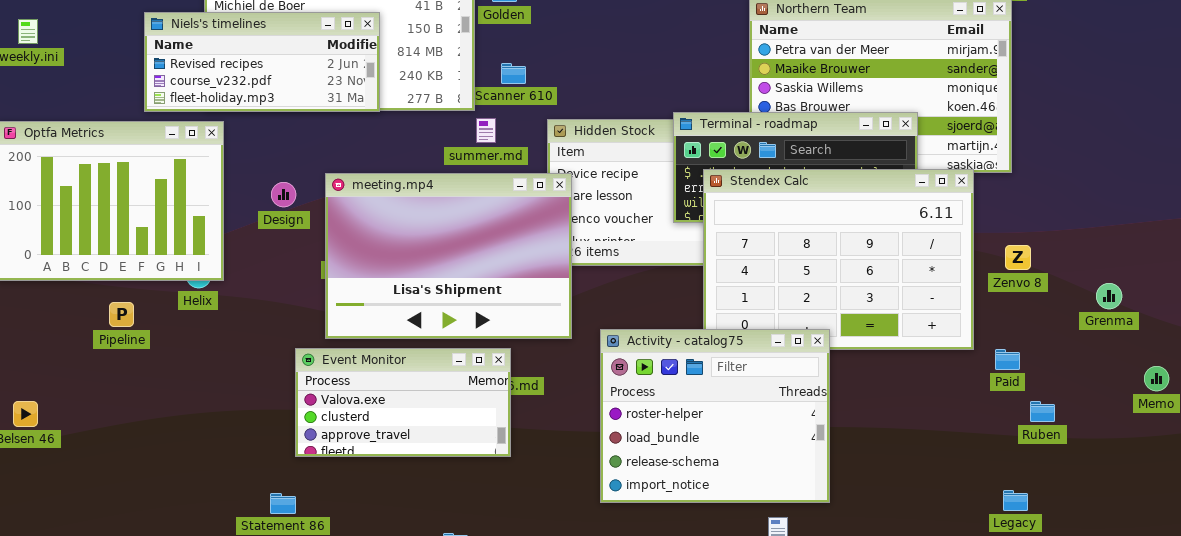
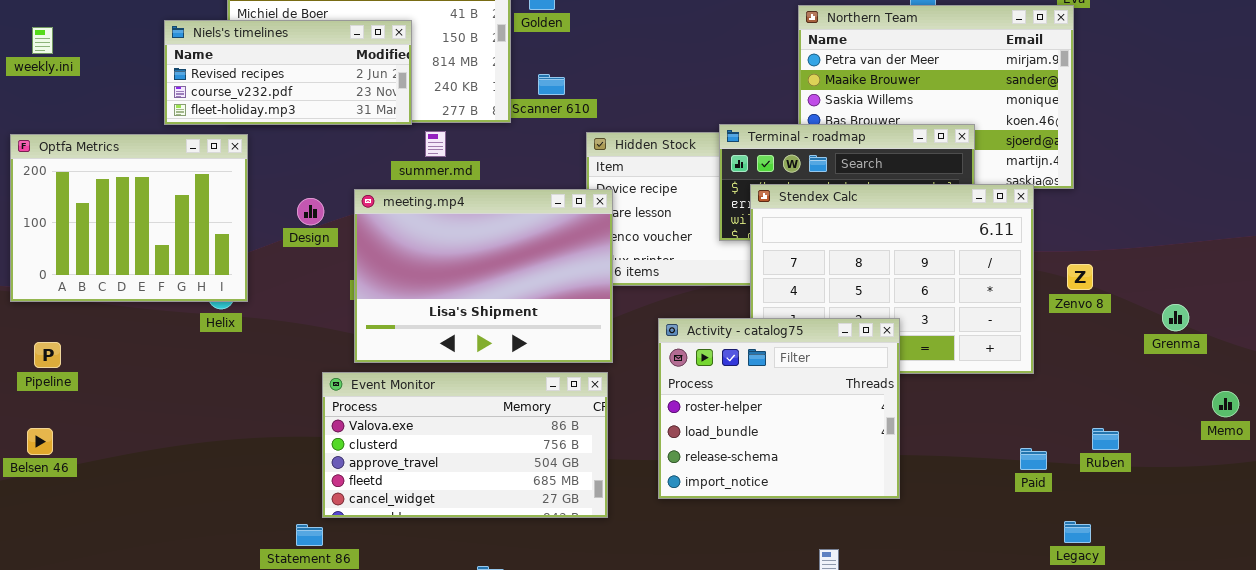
summer.md: [476,118,496,143] -> [425,131,446,157], moved
Pipeline: [109,302,134,327] -> [34,342,61,368], moved
Activity - catalog75: [600,329,830,503] -> [658,318,900,499], moved
Event Monitor: [295,348,511,457] -> [322,372,608,518], resized
Paid: [995,349,1020,370] -> [1020,448,1047,470], moved

